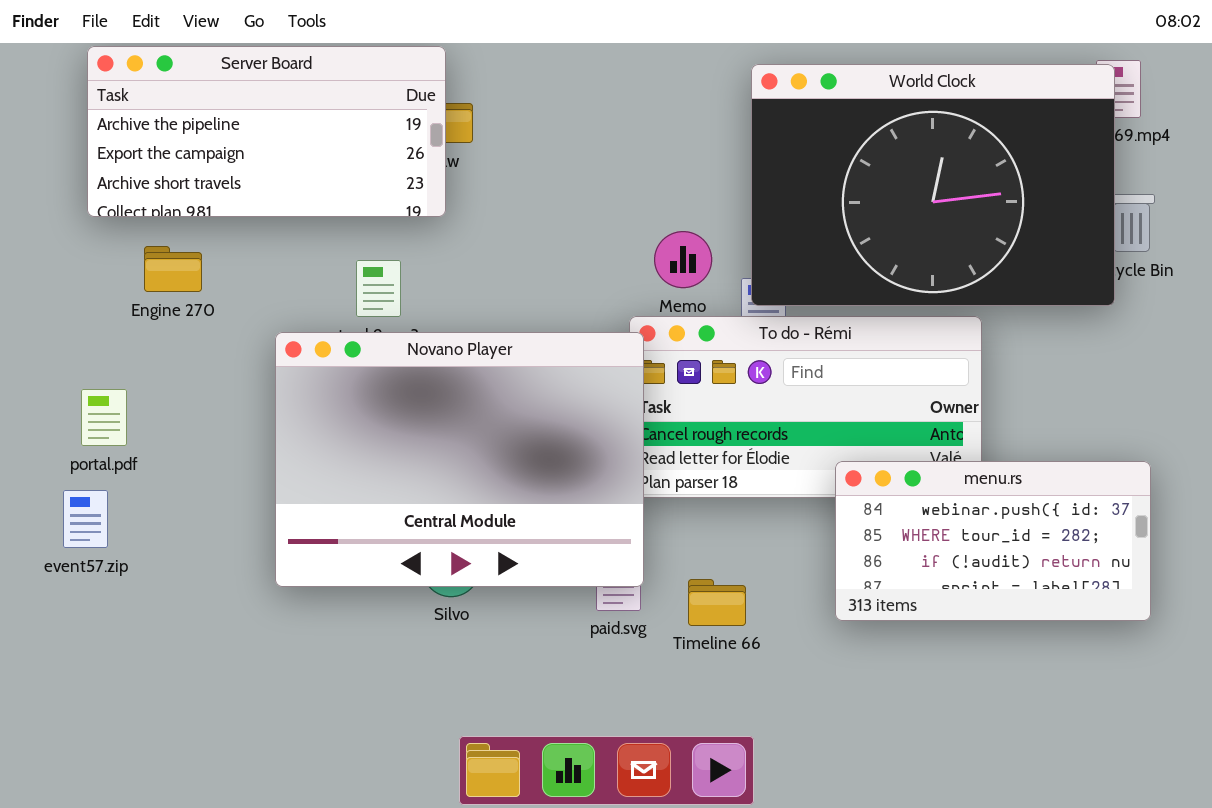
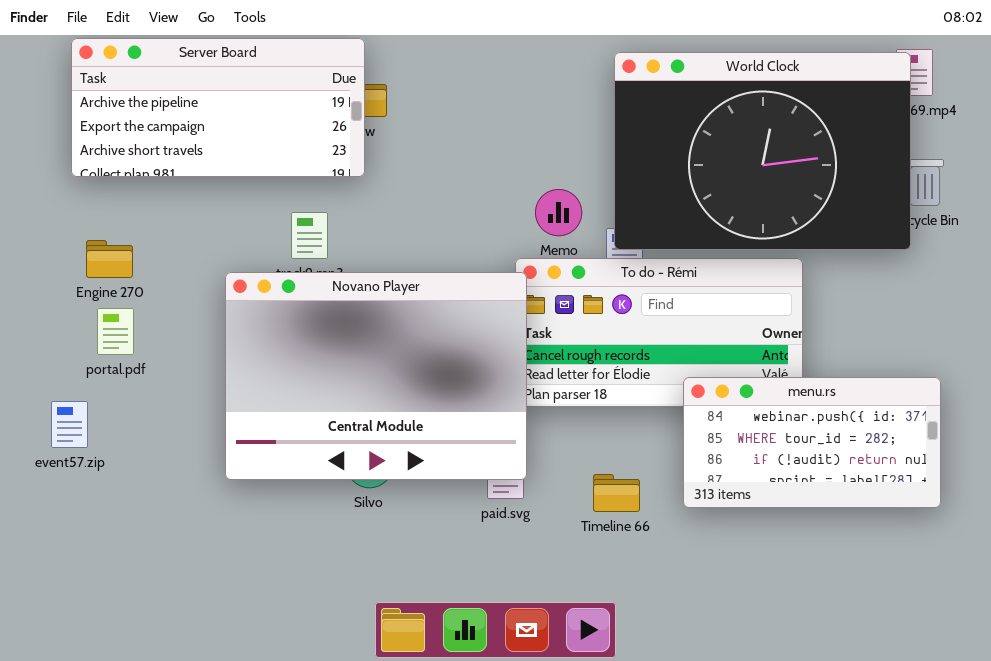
Engine 270: [144,246,202,292] -> [86,240,133,278], moved
portal.pdf: [81,389,127,446] -> [97,308,134,355], moved
Timeline 66: [688,579,746,626] -> [593,474,640,512], moved

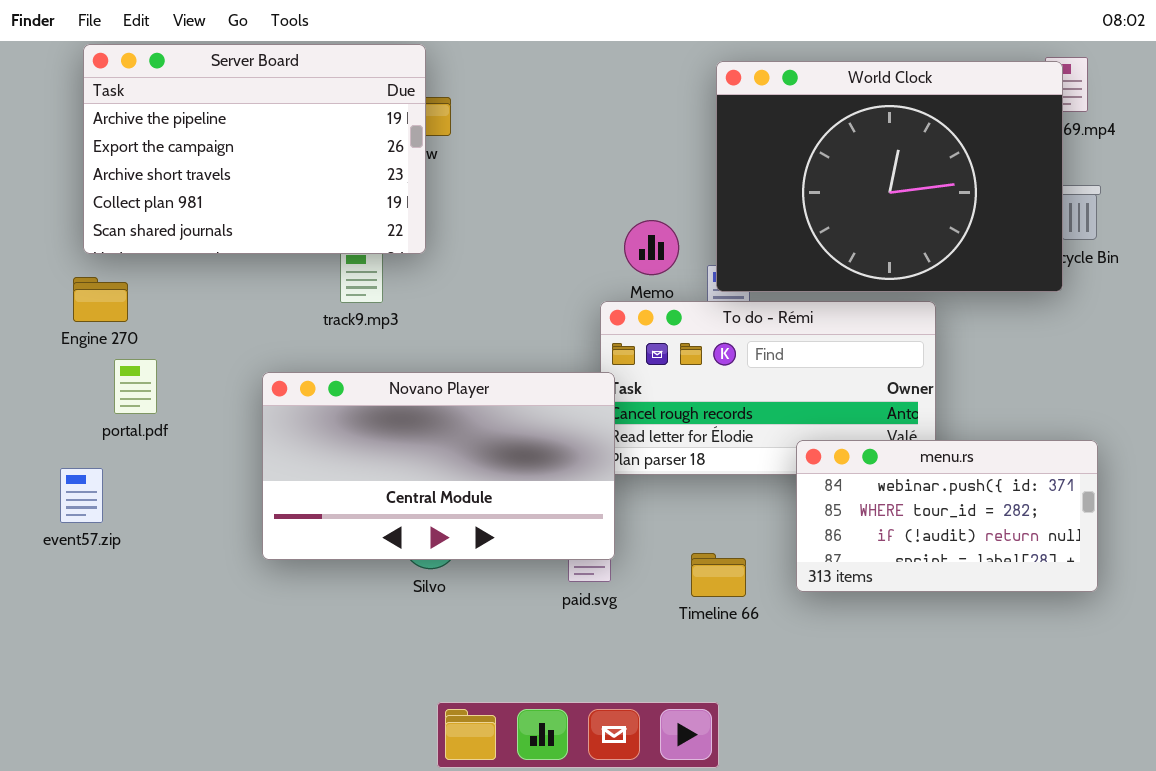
Server Board: [71,38,365,177] -> [83,44,426,254], resized
Engine 270: [86,240,133,278] -> [73,277,128,322], moved
Novano Player: [225,272,527,480] -> [262,372,615,560], resized

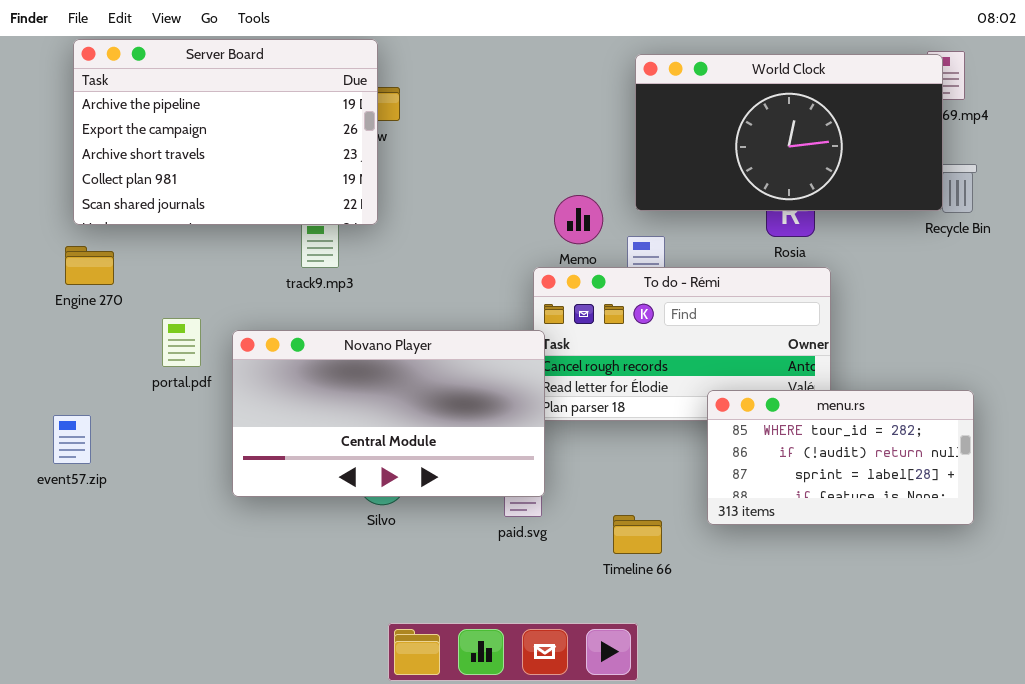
World Clock: [716,61,1063,292] -> [635,54,943,211], resized
portal.pdf: [114,359,157,414] -> [162,318,201,367], moved
menu.rs: [796,440,1098,592] -> [707,390,974,525], scrolled down 1 row
Timeline 66: [691,553,746,597] -> [613,515,662,554], moved

